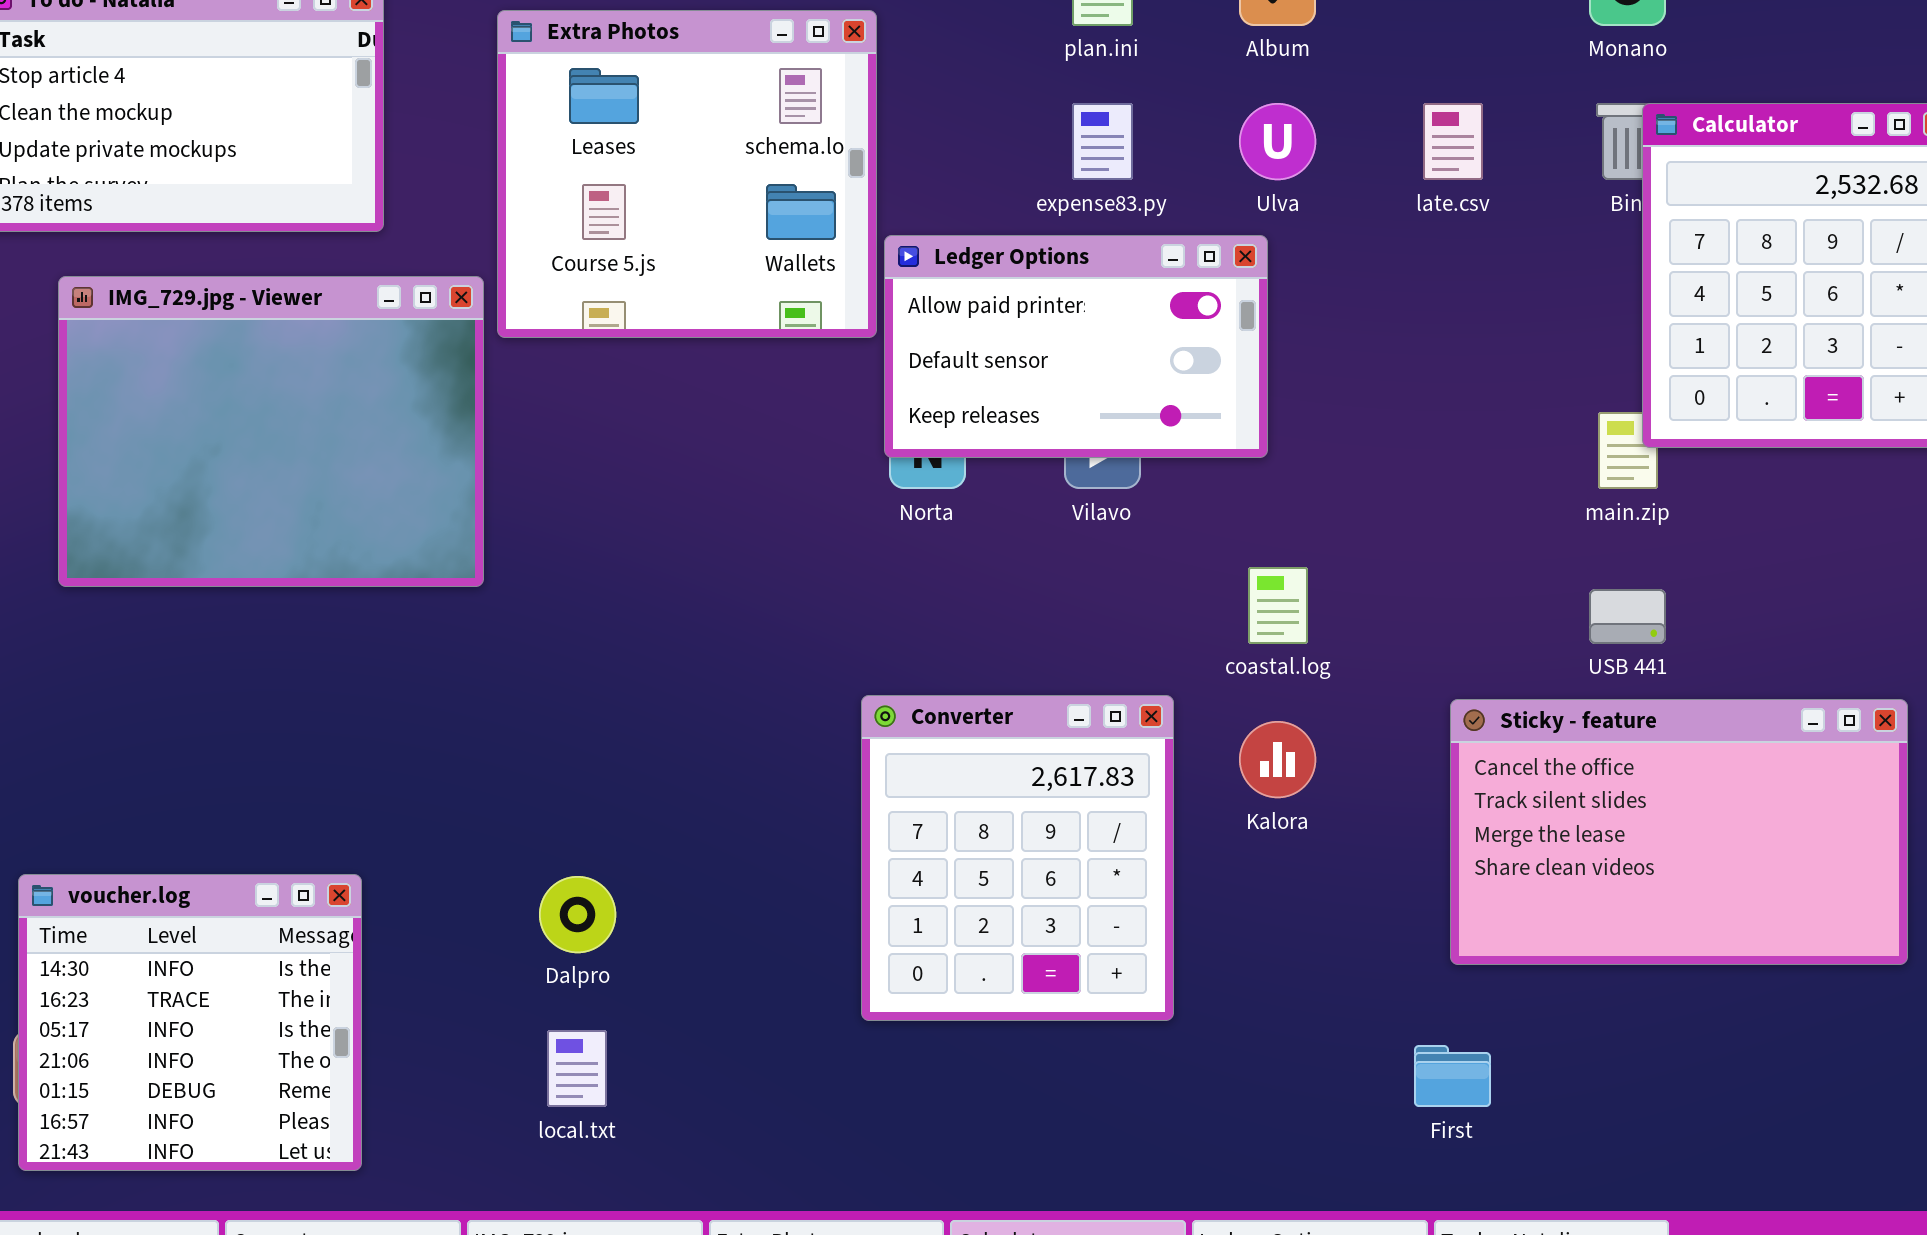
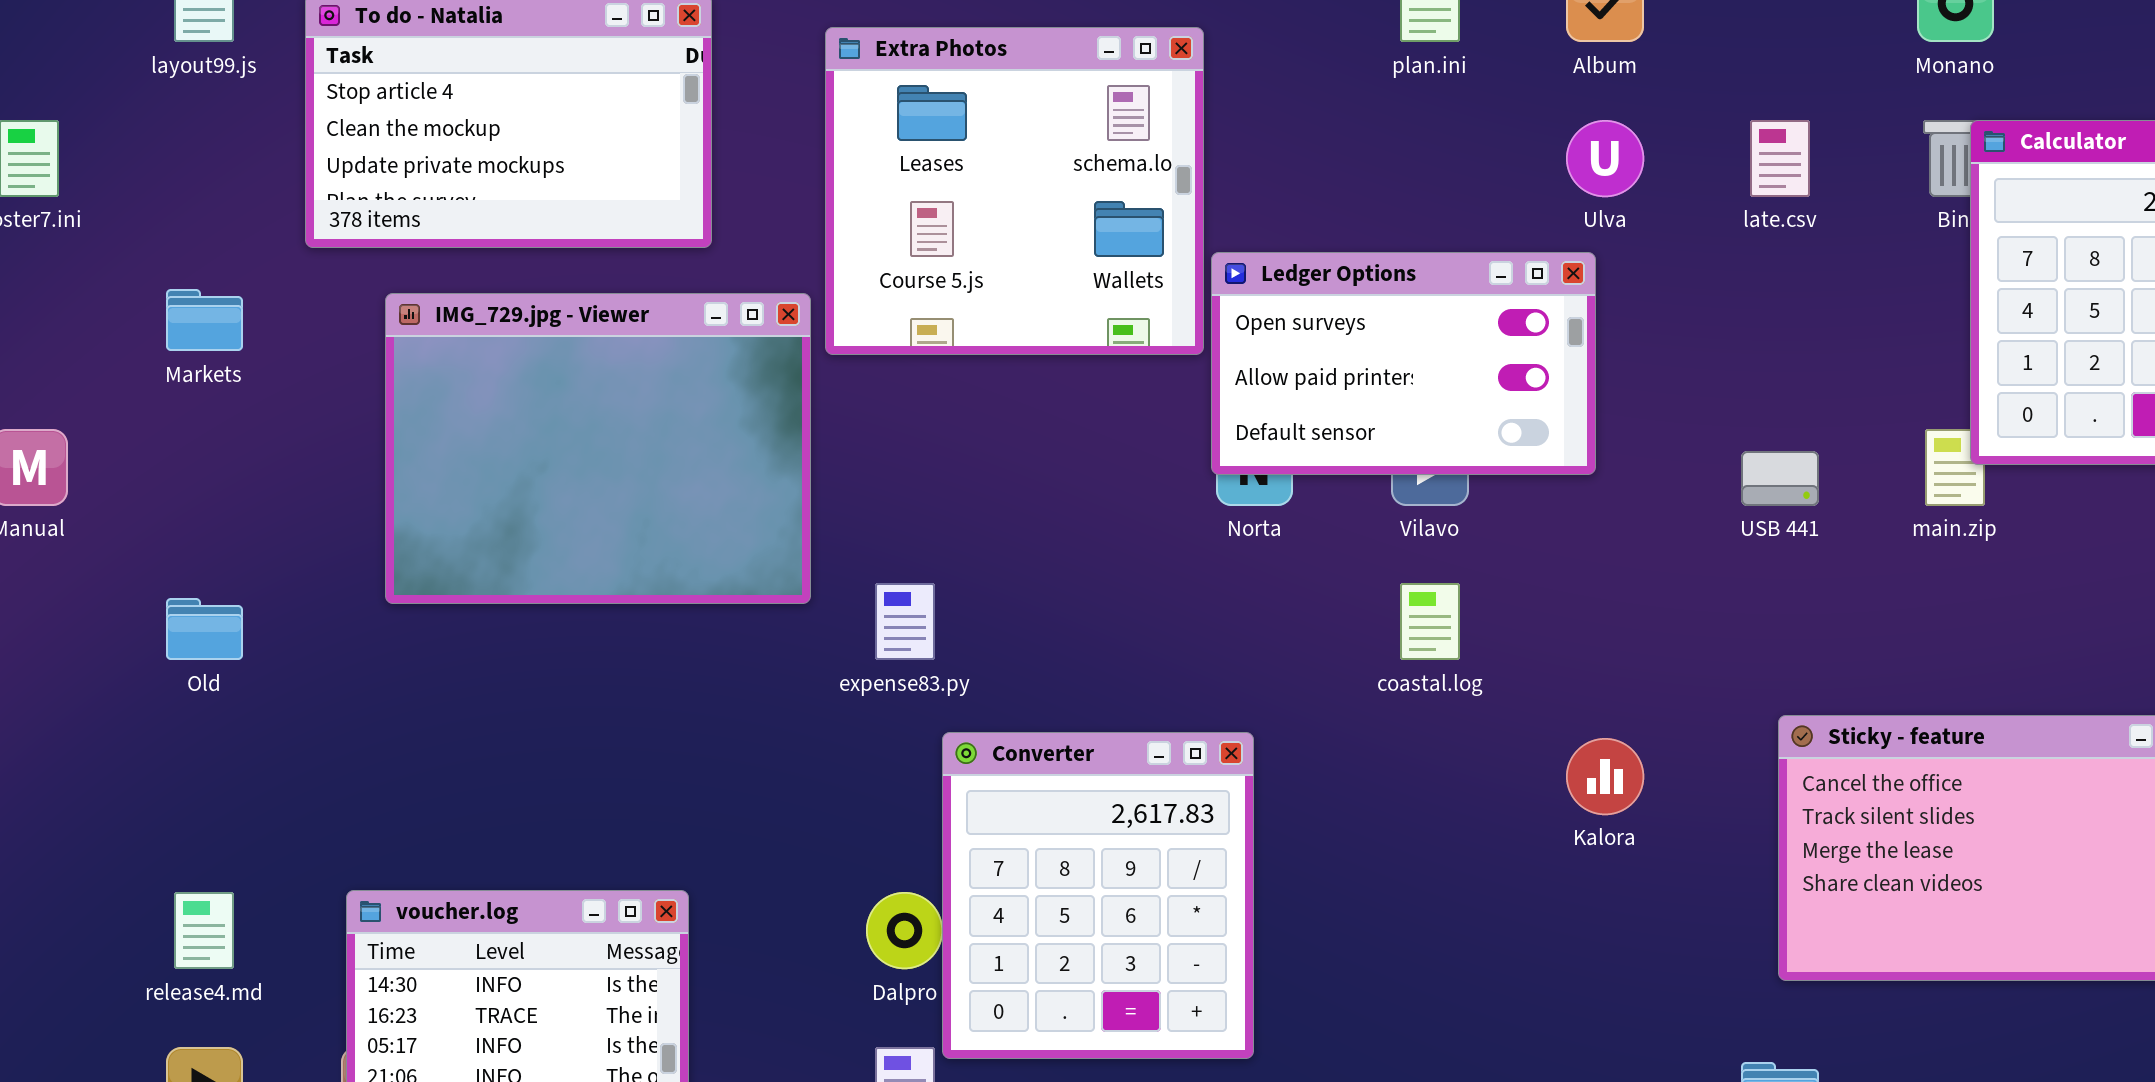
expense83.py: [1072,103,1133,180] -> [875,583,935,660], moved
Ledger Options: [884,235,1268,458] -> [1211,252,1596,475], scrolled up 1 row
coastal.log: [1248,567,1308,644] -> [1400,583,1460,660], moved
USB 441: [1589,589,1666,644] -> [1741,451,1819,506], moved
Converter: [861,695,1174,1021] -> [942,732,1254,1059], moved

